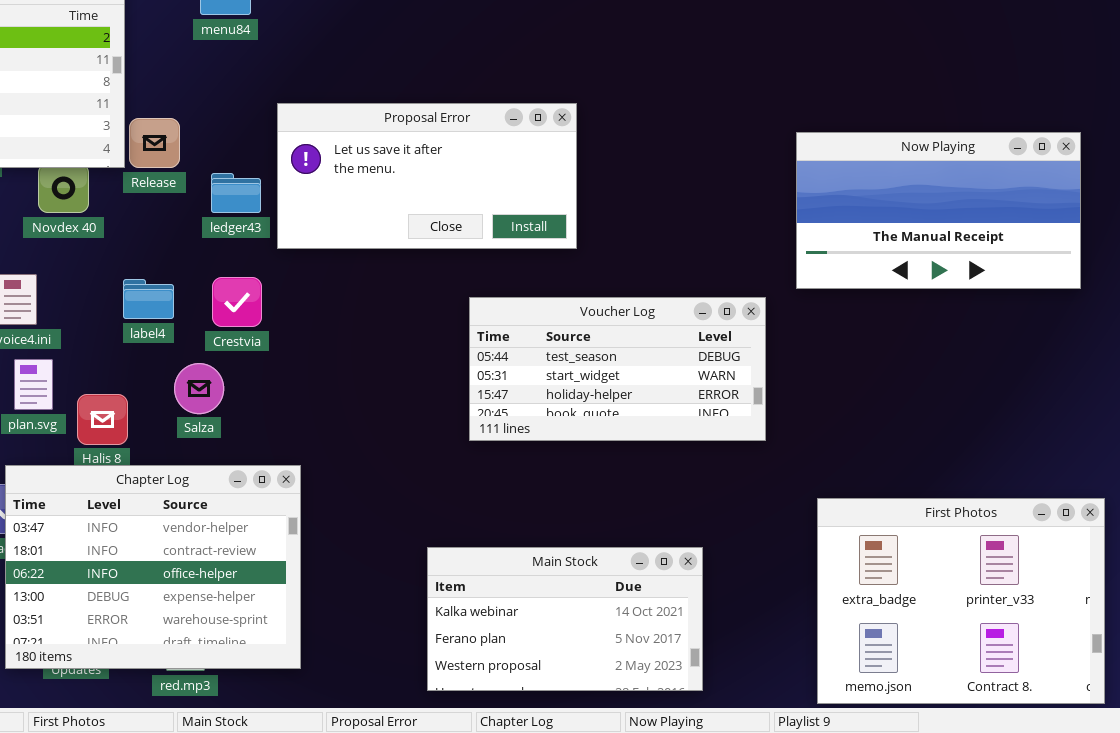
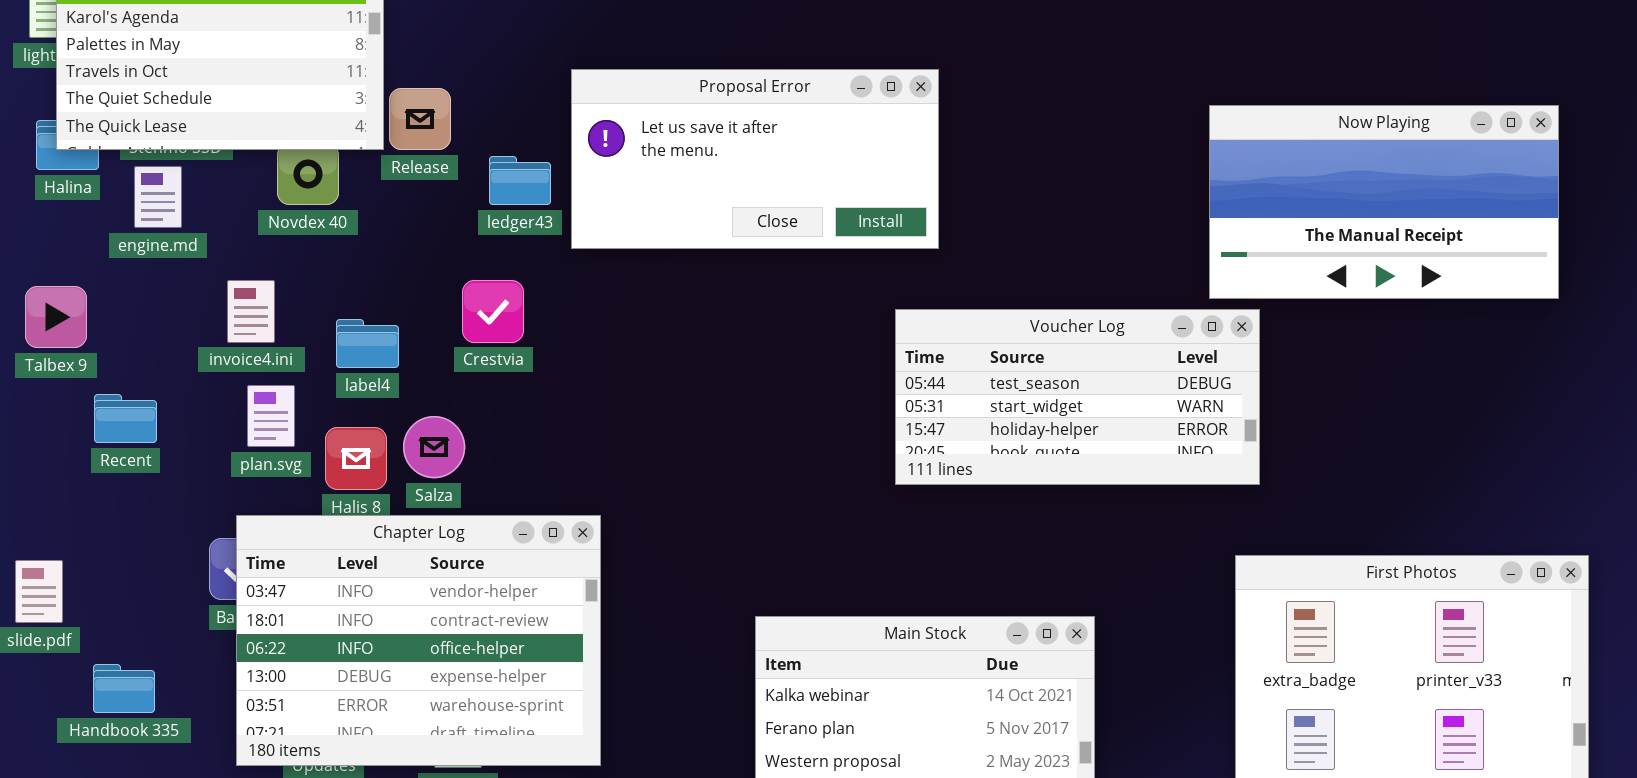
Crestvia: [212,277,262,327] -> [462,280,524,343], moved
label4: [123,279,174,319] -> [336,319,399,368], moved
Voucher Log: [469,297,766,441] -> [895,309,1260,485], moved
Salza: [174,363,224,414] -> [403,416,465,478], moved

